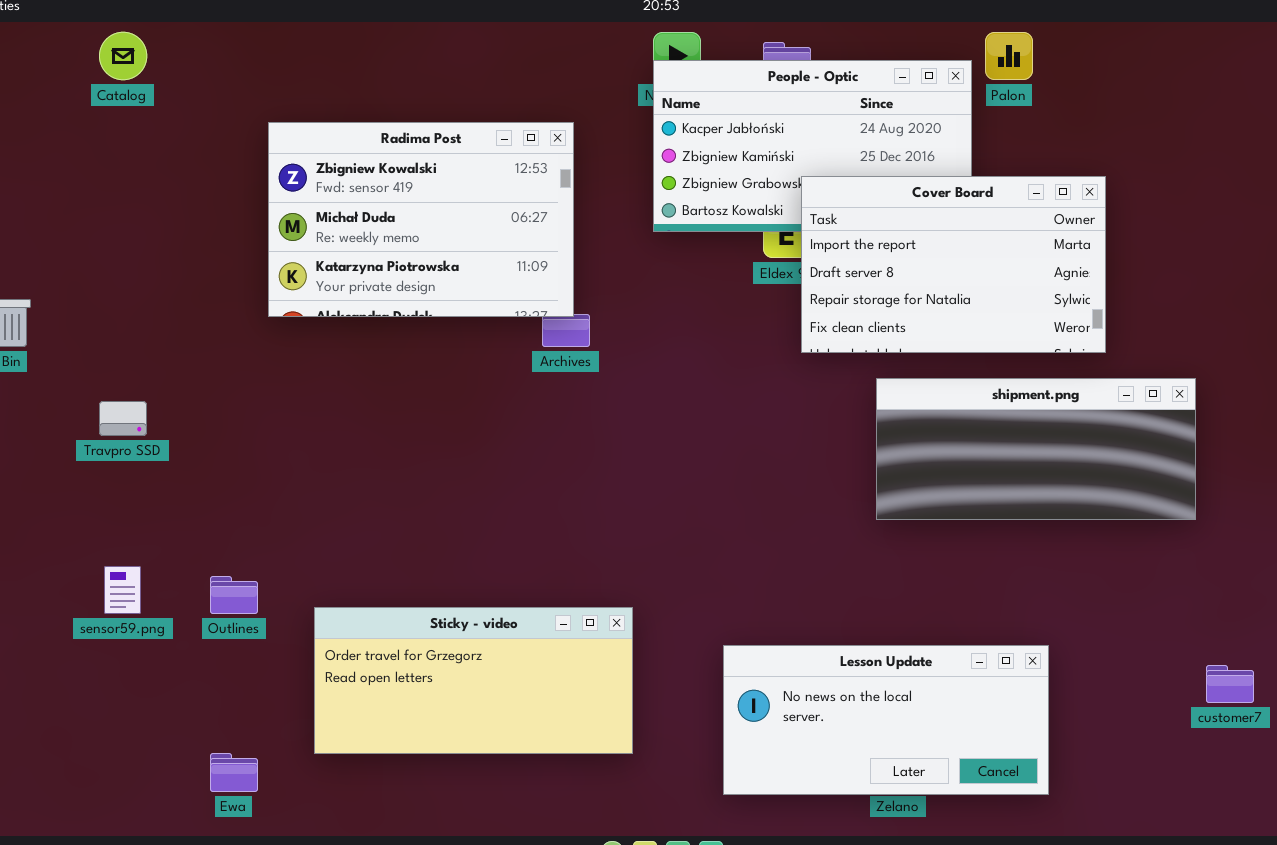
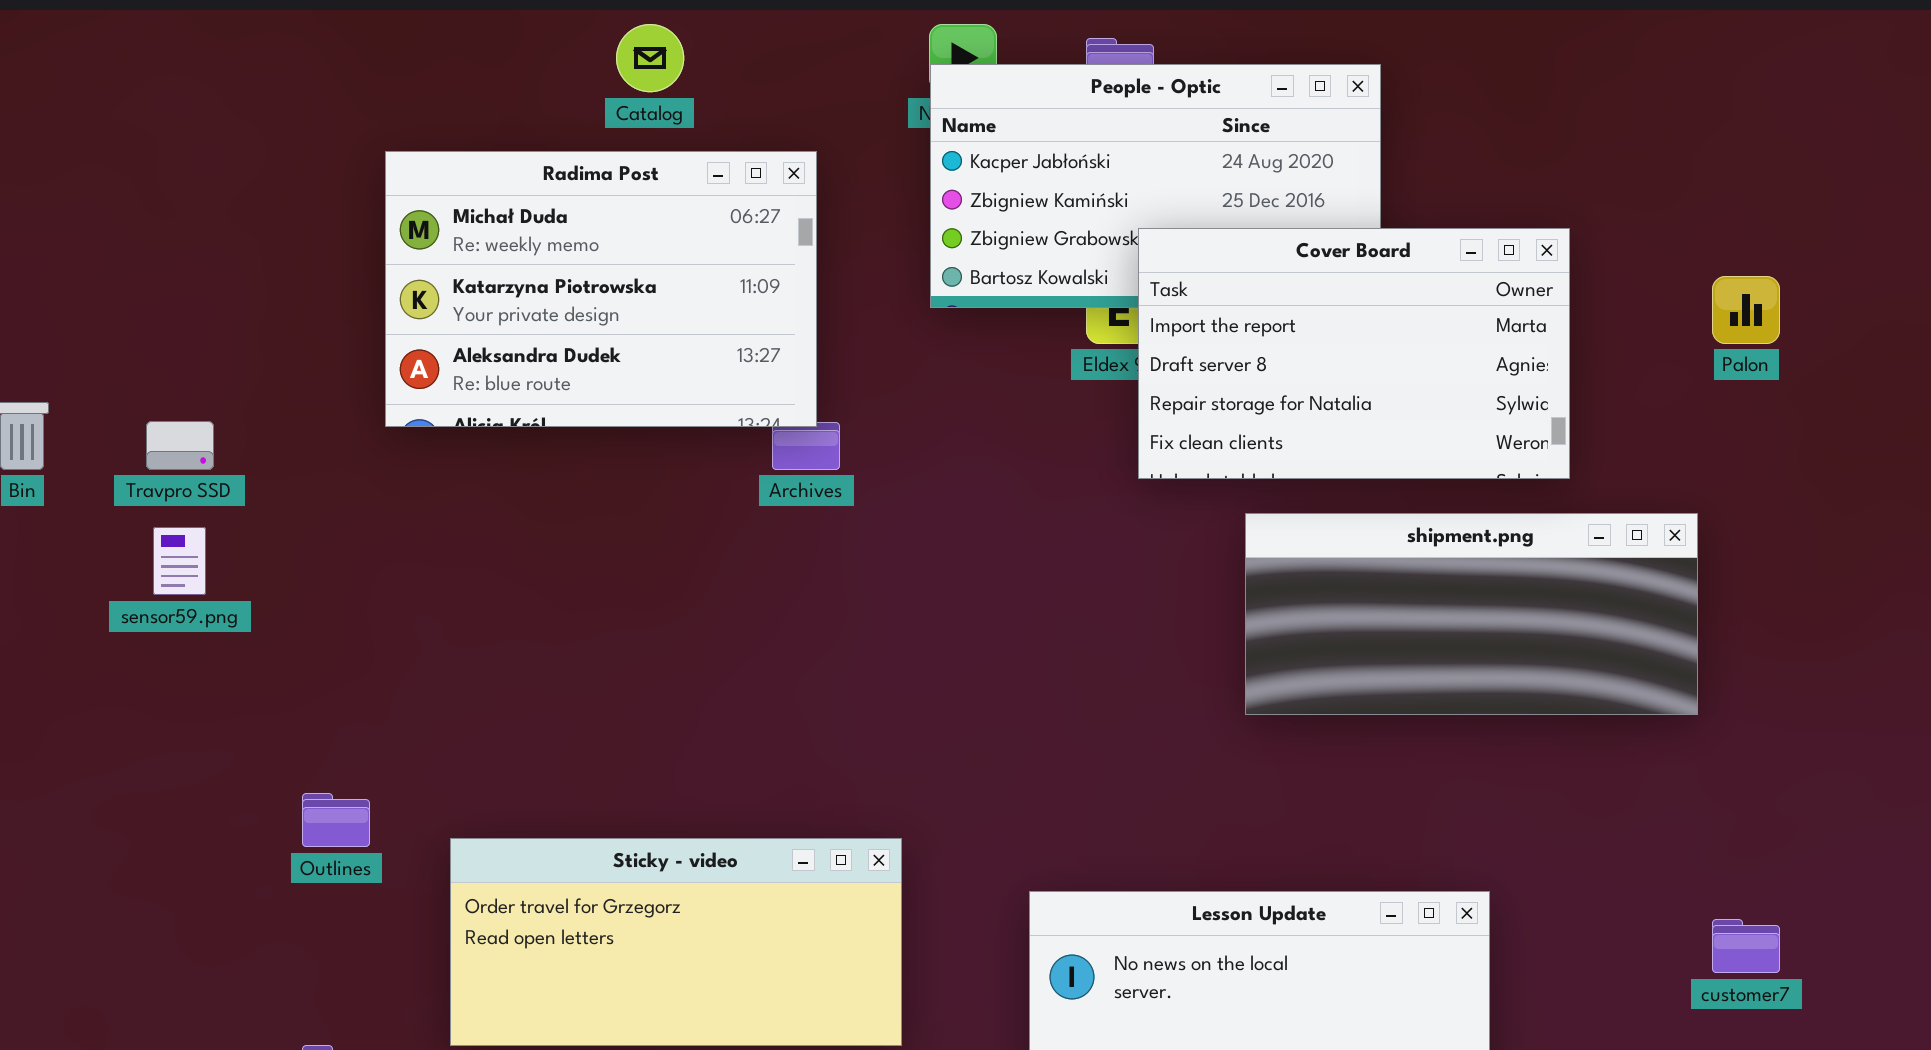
Catalog: [99,32,147,80] -> [616,24,684,92], moved
Palon: [985,32,1033,80] -> [1712,276,1780,344], moved
Radima Post: [268,122,574,317] -> [385,151,817,427], scrolled down 1 row
Travpro SSD: [99,401,147,436] -> [146,421,214,470], moved
sensor59.png: [104,566,141,614] -> [153,527,206,595], moved

